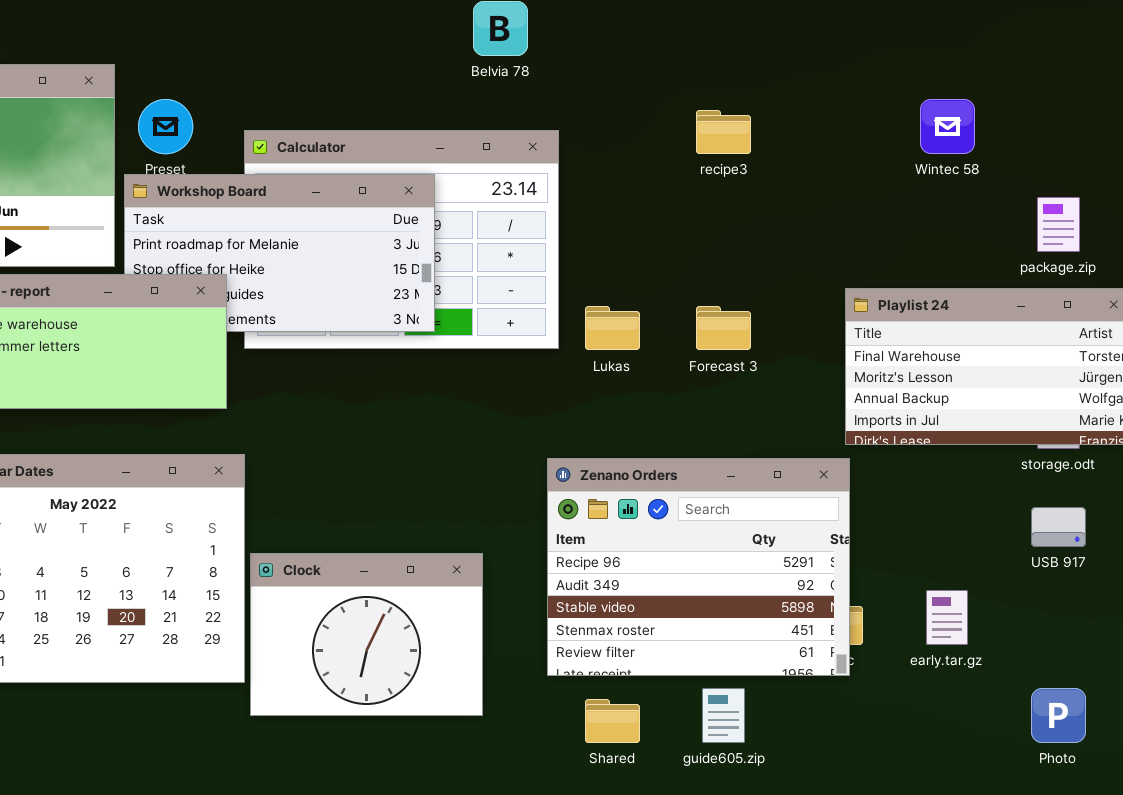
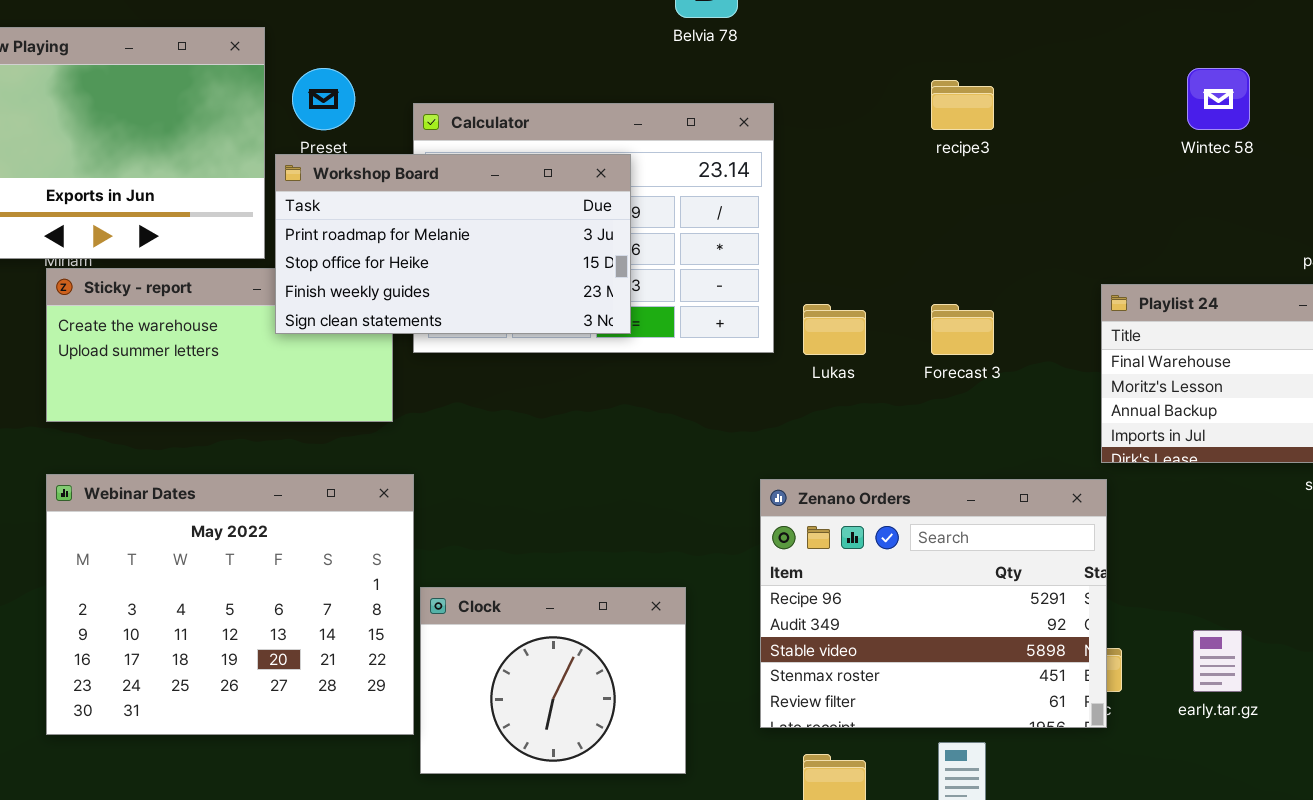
Workshop Board: [124,174,435,332] -> [275,154,631,334], raised

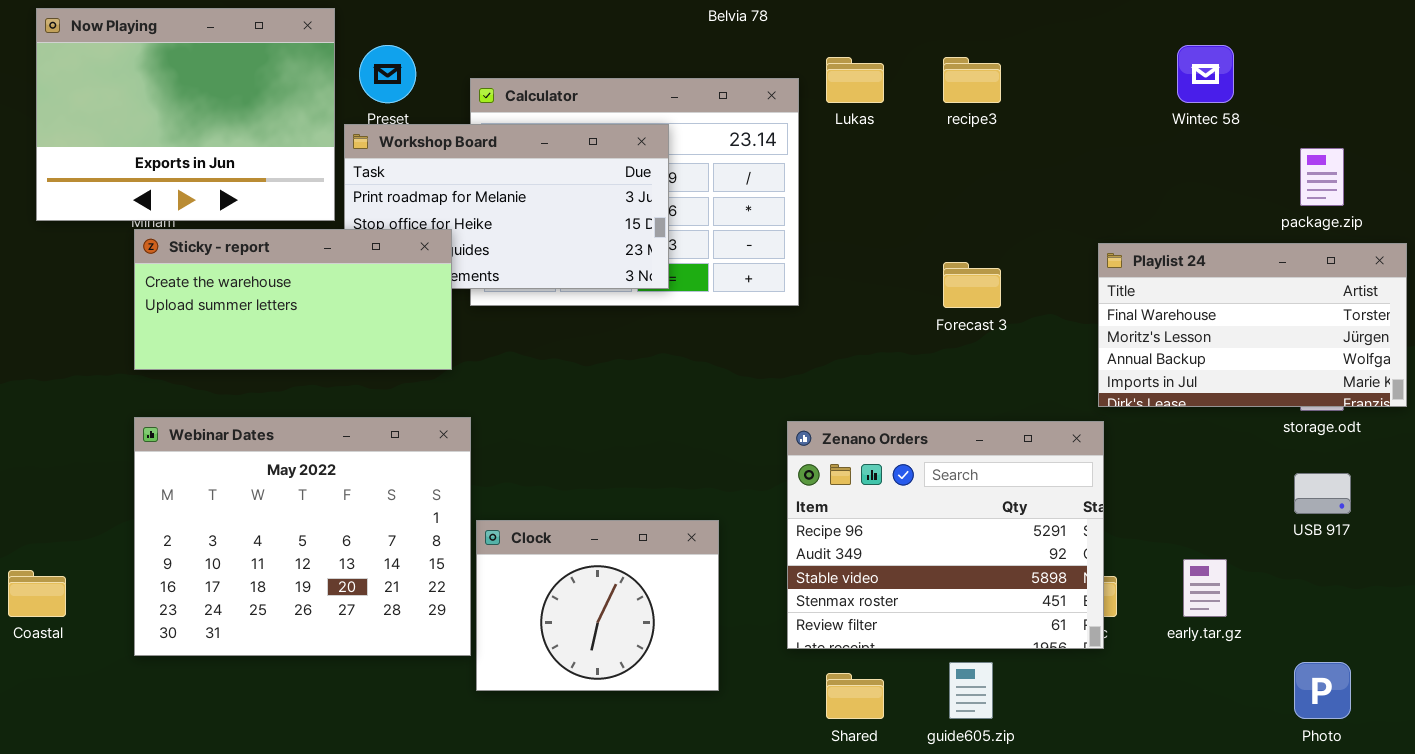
Sticky - report: [46,268,393,422] -> [134,229,452,370], raised
Lukas: [803,304,866,355] -> [826,57,884,103], moved

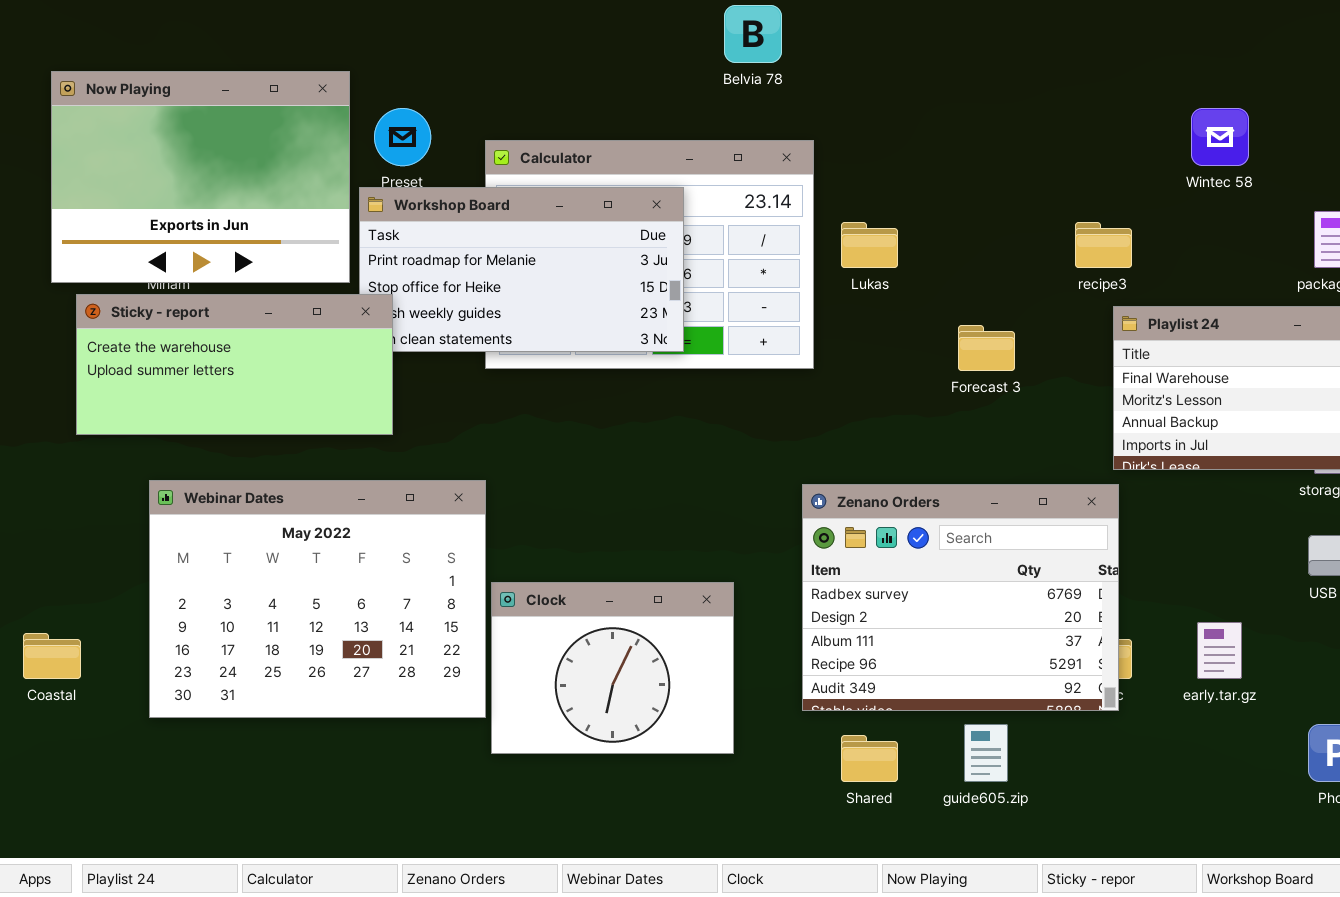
Lukas: [826,57,884,103] -> [841,222,898,268], moved
recipe3: [943,57,1001,103] -> [1075,222,1132,268], moved
Sticky - report: [134,229,452,370] -> [76,294,393,435], moved
Zenano Orders: [787,421,1104,649] -> [802,484,1119,711], scrolled up 3 rows

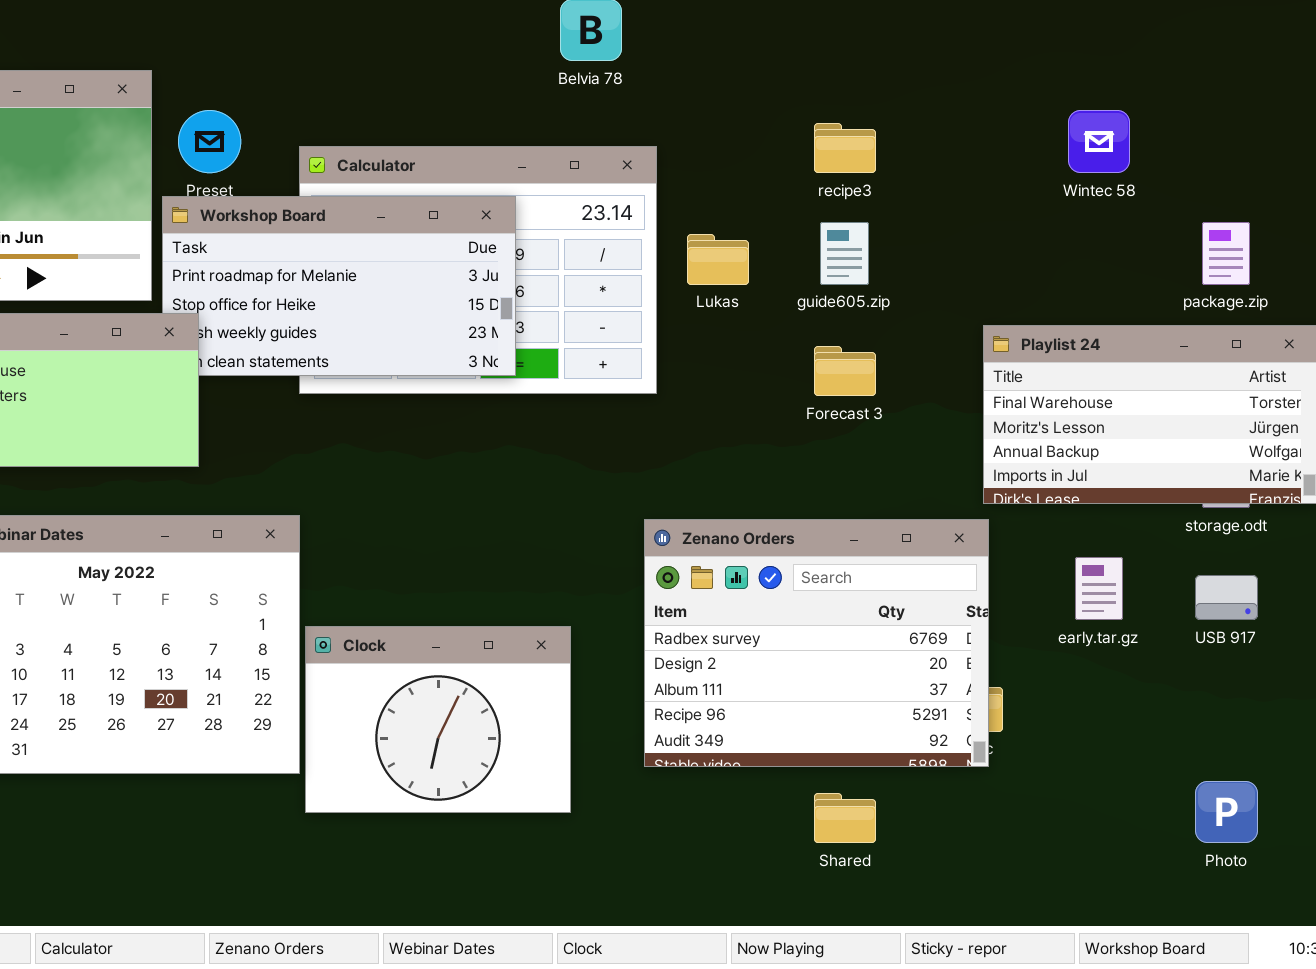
recipe3: [1075,222,1132,268] -> [814,123,876,173], moved
early.tar.gz: [1197,622,1242,679] -> [1075,557,1123,620], moved
guide605.zip: [964,724,1008,782] -> [820,222,869,285], moved
Shared: [841,735,898,782] -> [814,793,876,843], moved

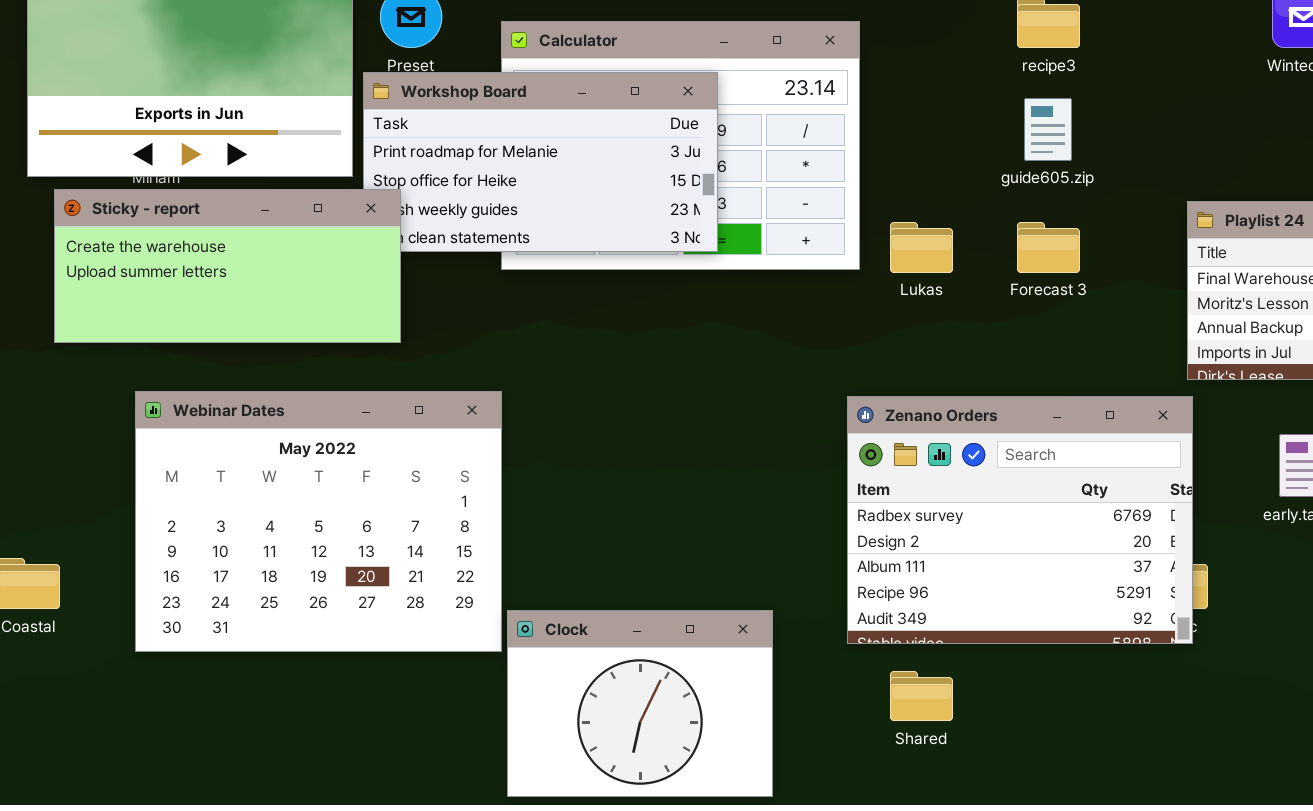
Lukas: [687,234,749,285] -> [890,222,953,273], moved
Clock: [305,626,571,813] -> [507,610,773,797], moved
Shared: [814,793,876,843] -> [890,671,953,721], moved

